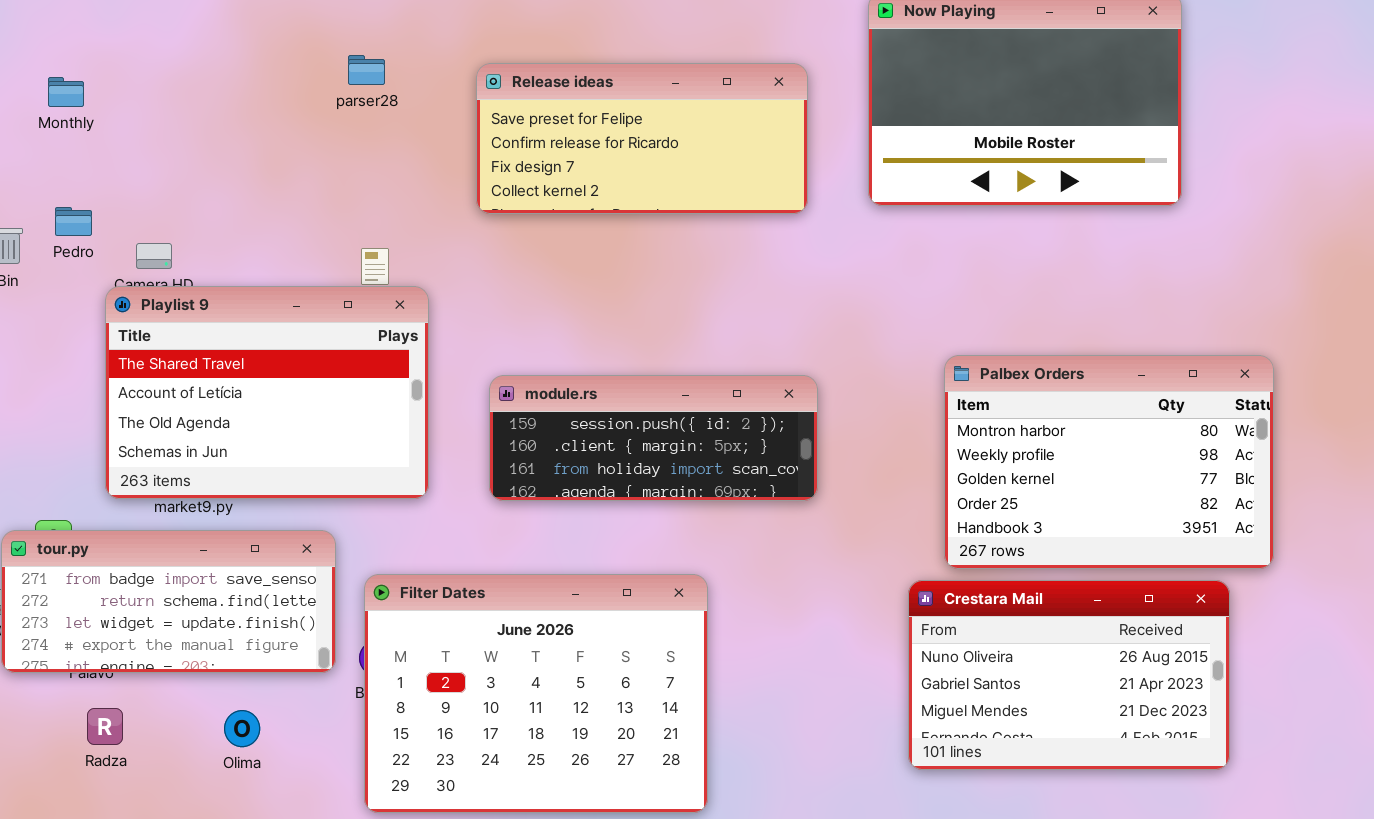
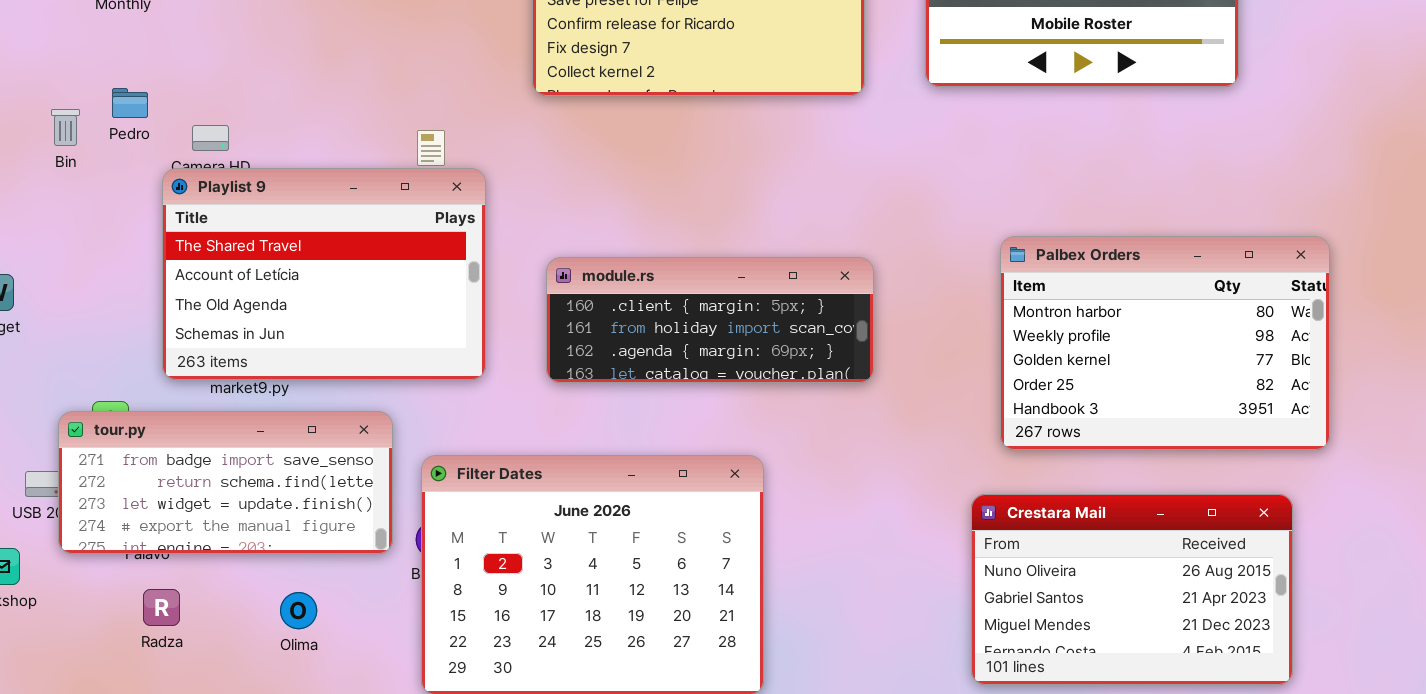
module.rs: [489,375,818,501] -> [546,257,874,383], scrolled down 1 row
Crestara Mail: [908,580,1230,770] -> [971,494,1293,685], moved

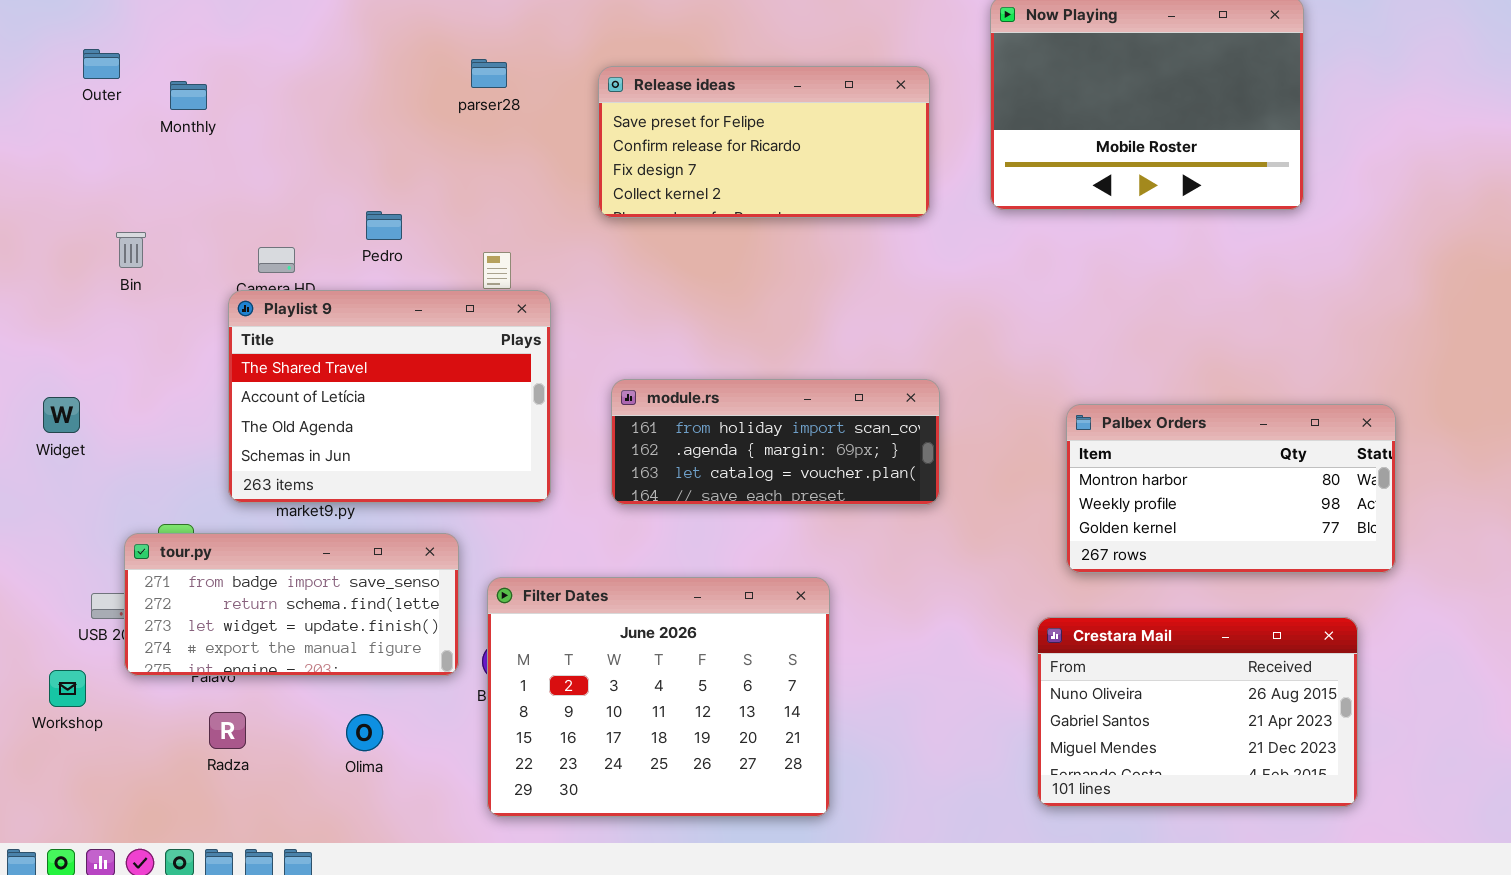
Pedro: [112,88,148,118] -> [366,211,402,240], moved
Palbex Orders: [1000,236,1330,450] -> [1066,404,1396,573], resized
module.rs: [546,257,874,383] -> [611,379,940,505], scrolled down 1 row

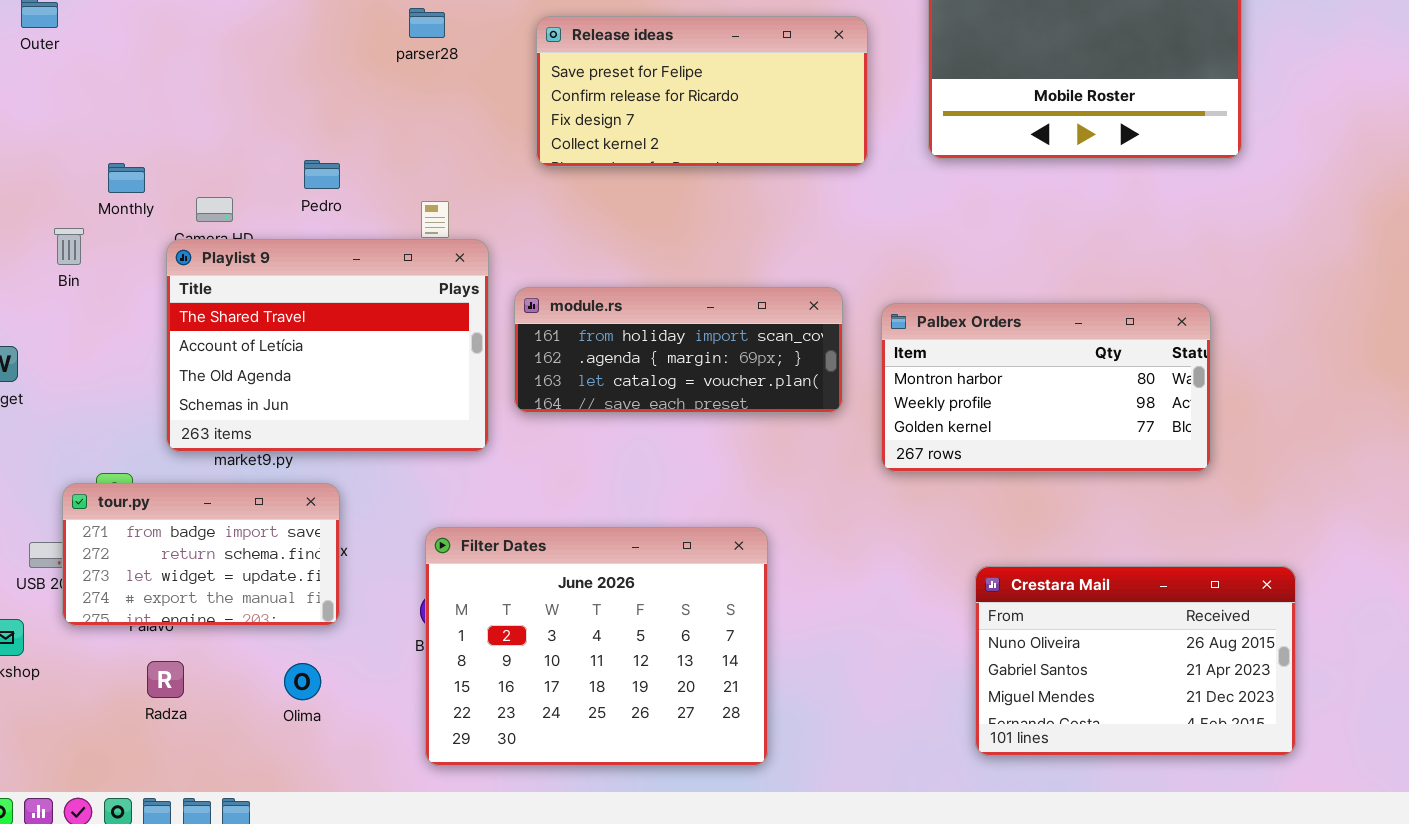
Monthly: [170,81,207,110] -> [108,163,145,193], moved
Bin: [116,232,146,268] -> [54,228,84,265], moved
module.rs: [611,379,940,505] -> [514,287,843,413], moved
Palbex Orders: [1066,404,1396,573] -> [881,303,1211,472], moved
tour.py: [124,533,459,676] -> [62,483,340,626], resized

